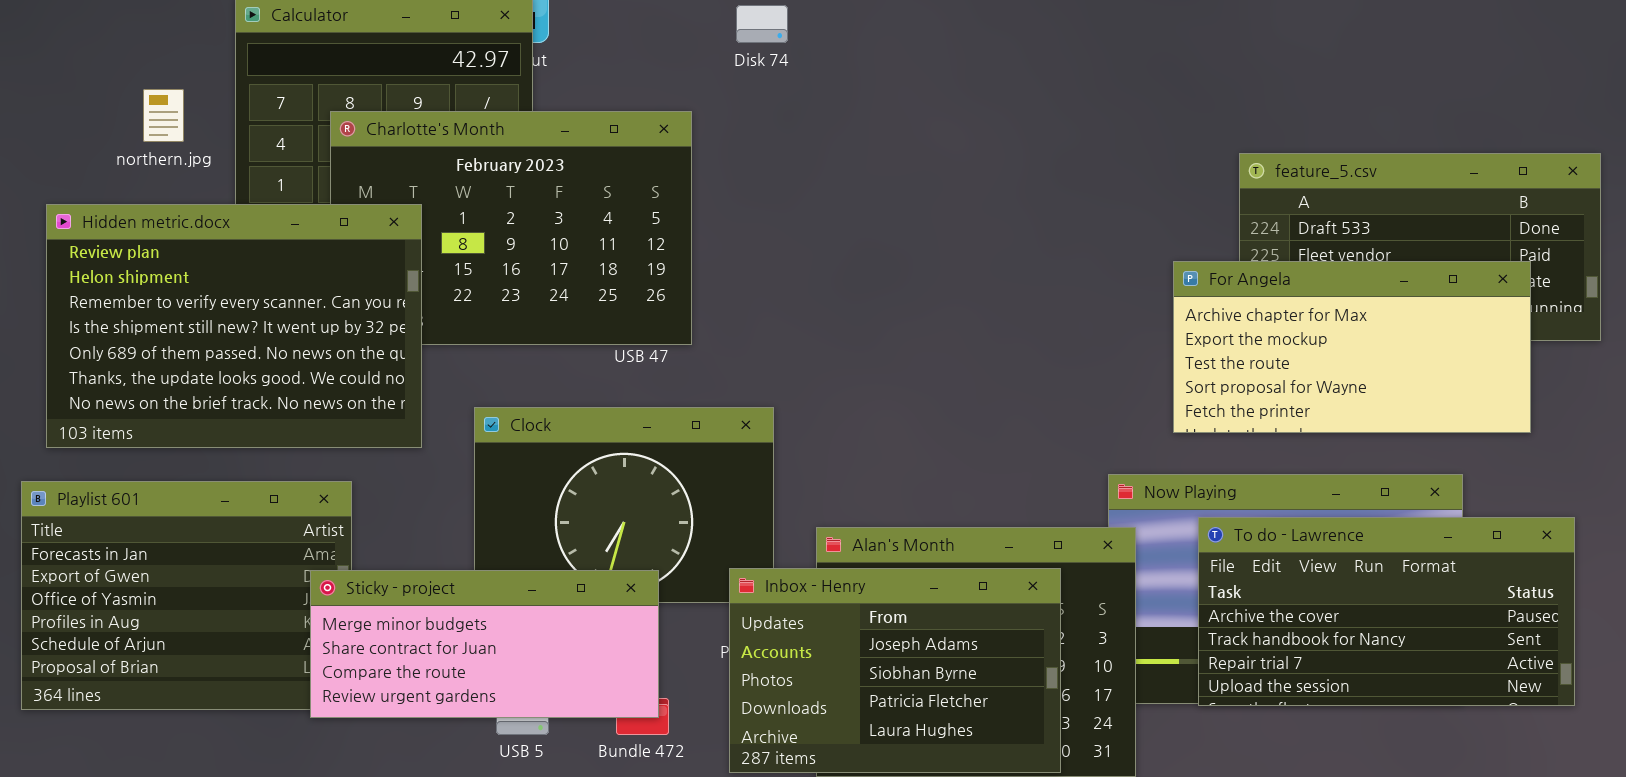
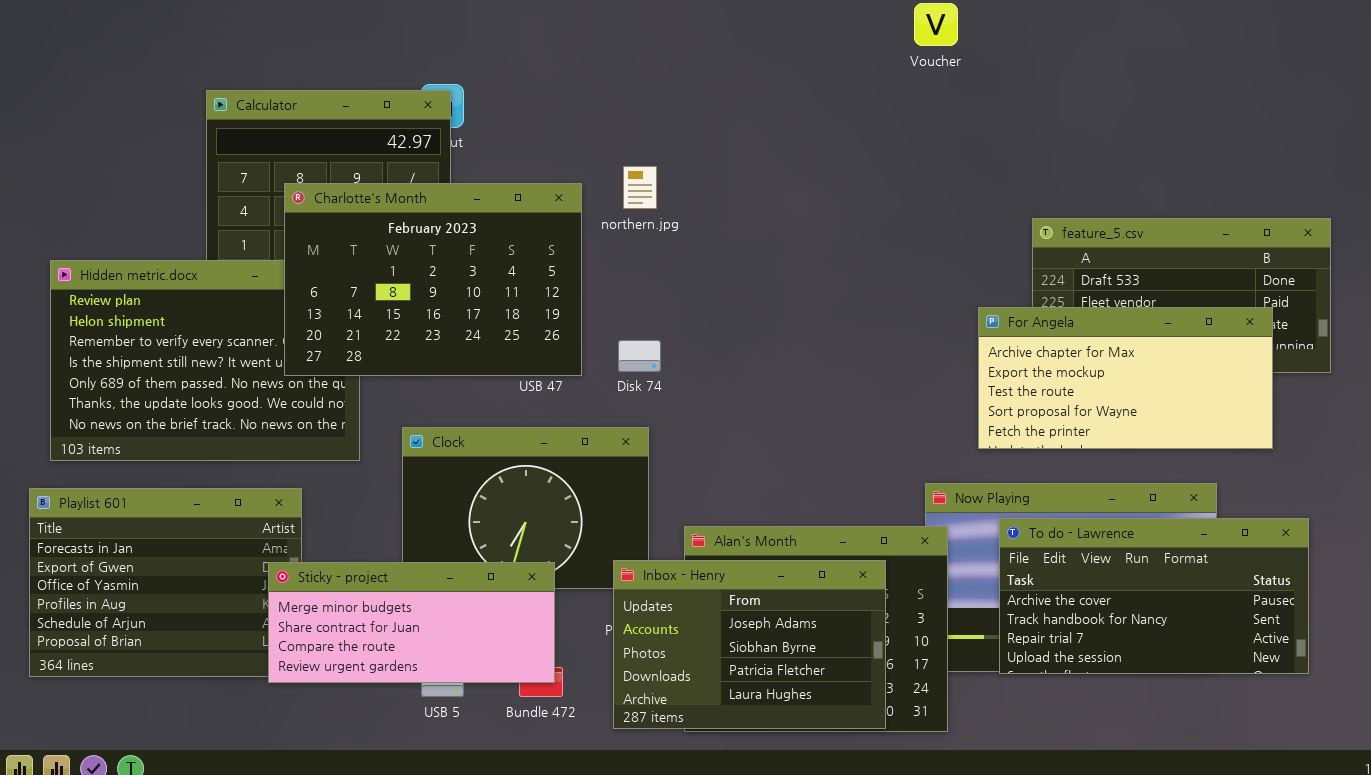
Disk 74: [736,5,788,43] -> [618,340,661,372], moved
northern.jpg: [143,89,184,142] -> [623,166,657,209], moved
Charlotte's Month: [330,111,692,345] -> [284,183,582,376], raised

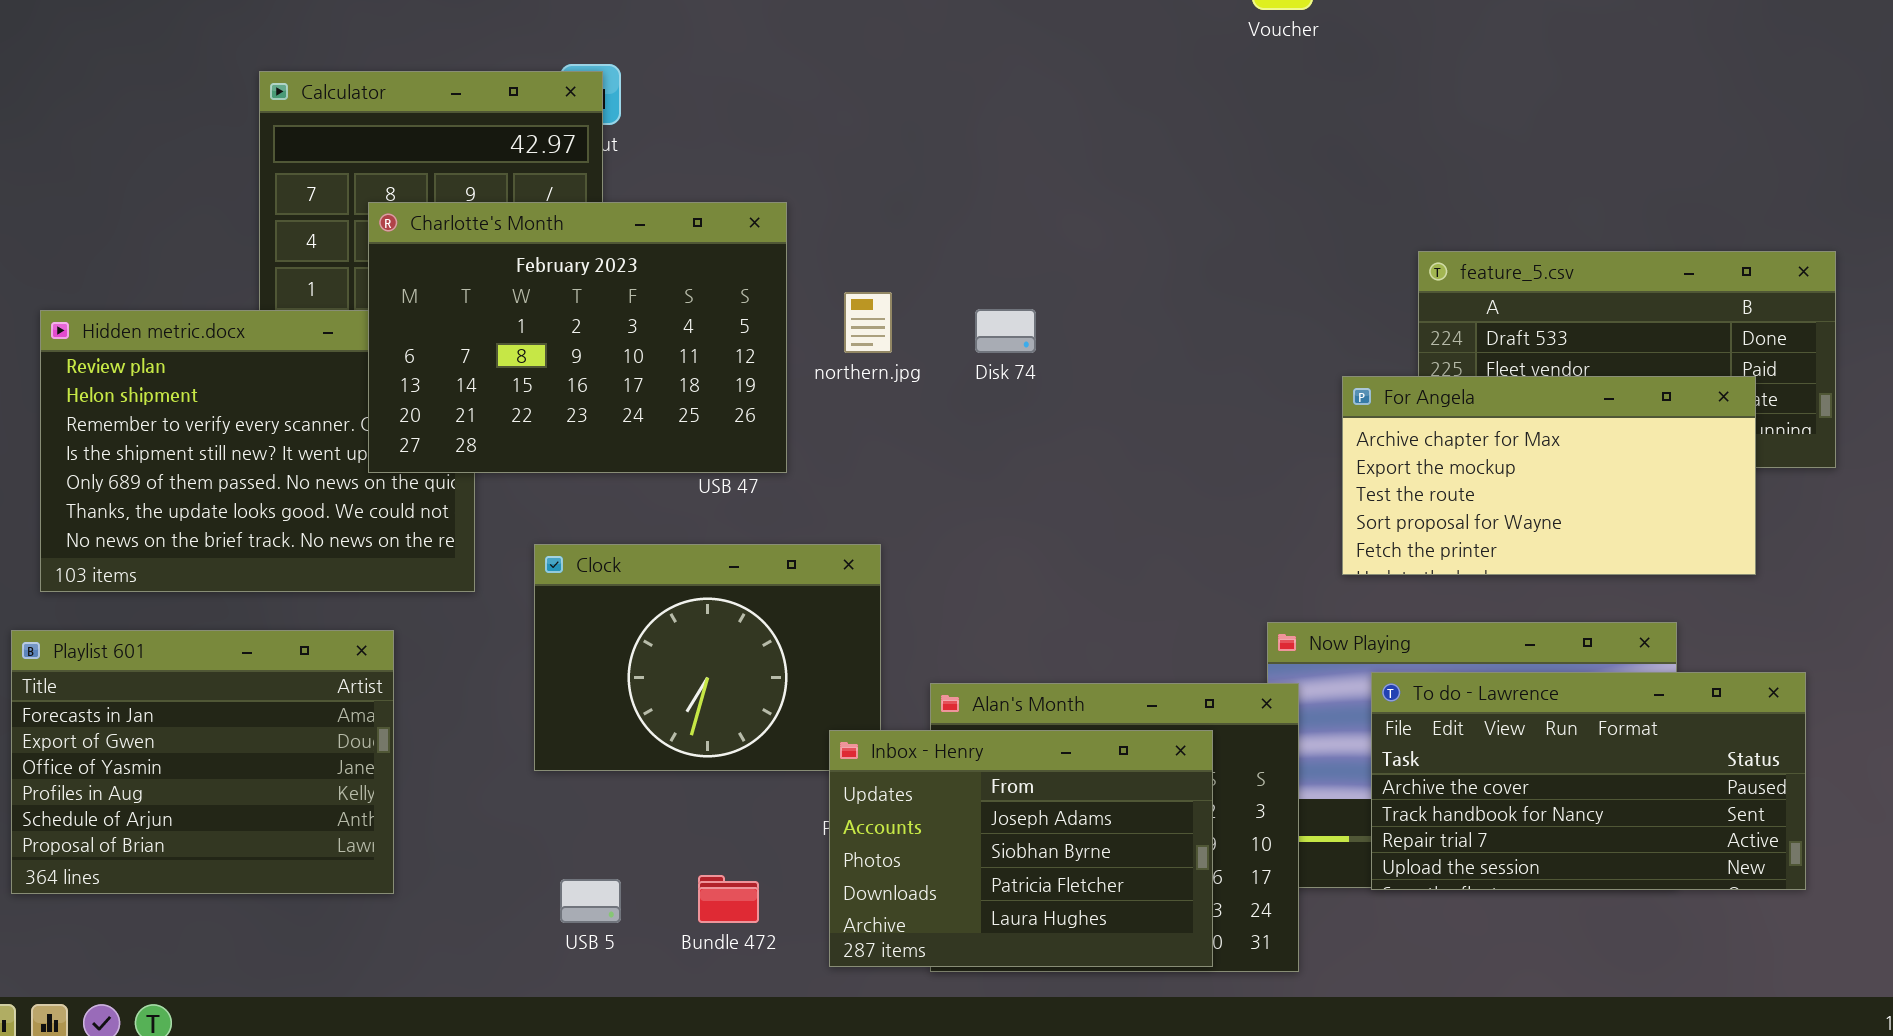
northern.jpg: [623,166,657,209] -> [844,292,892,353], moved
Disk 74: [618,340,661,372] -> [975,309,1036,353], moved
Sticky - project: [268,562,555,683] -> none, closed

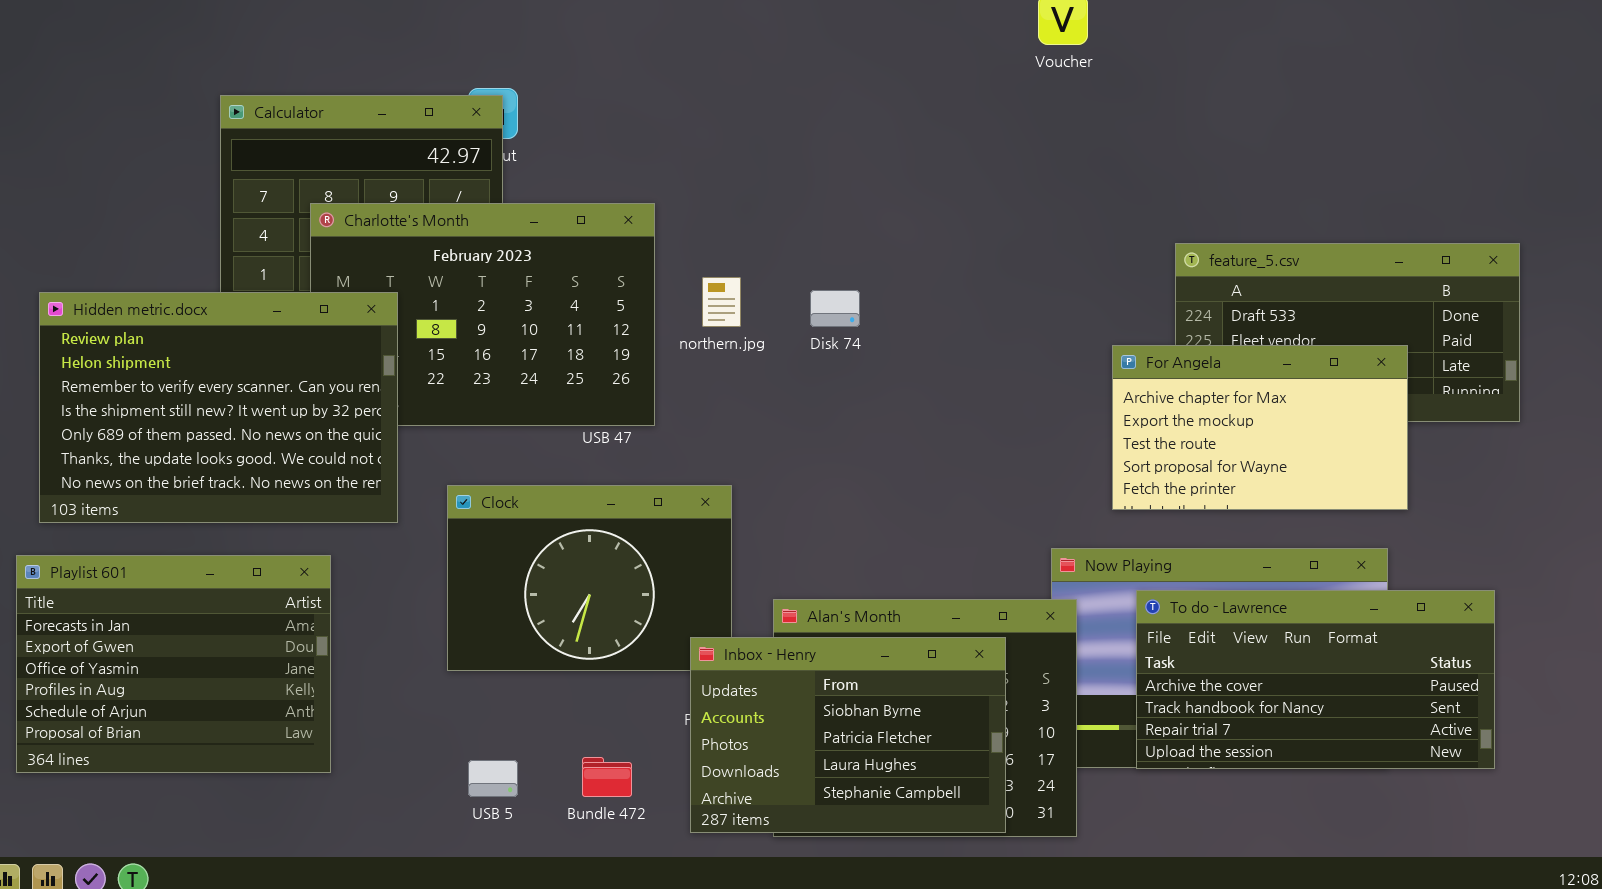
Hidden metric.docx: [40,310,475,592] -> [39,292,398,523], raised
For Angela: [1342,376,1756,575] -> [1112,345,1408,510], resized
Inbox - Henry: [829,730,1213,967] -> [690,637,1006,833], scrolled down 1 row

